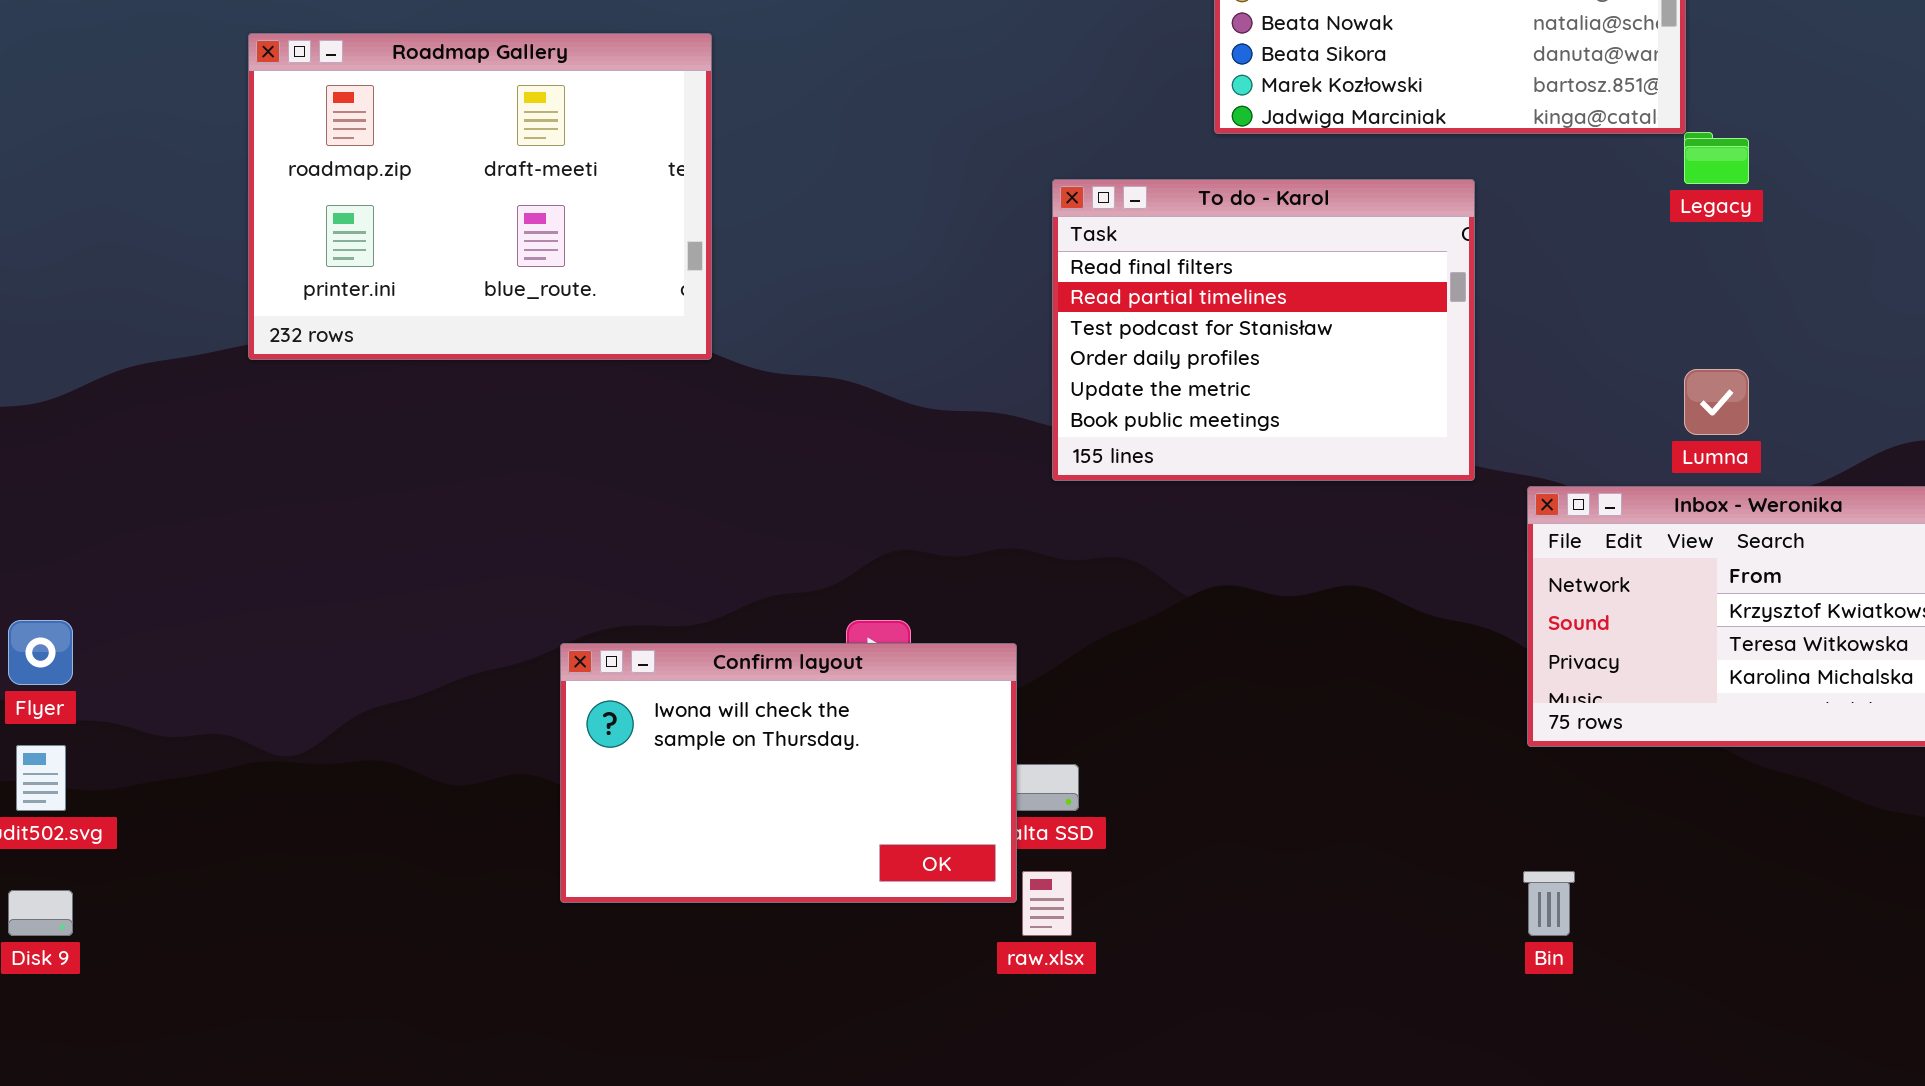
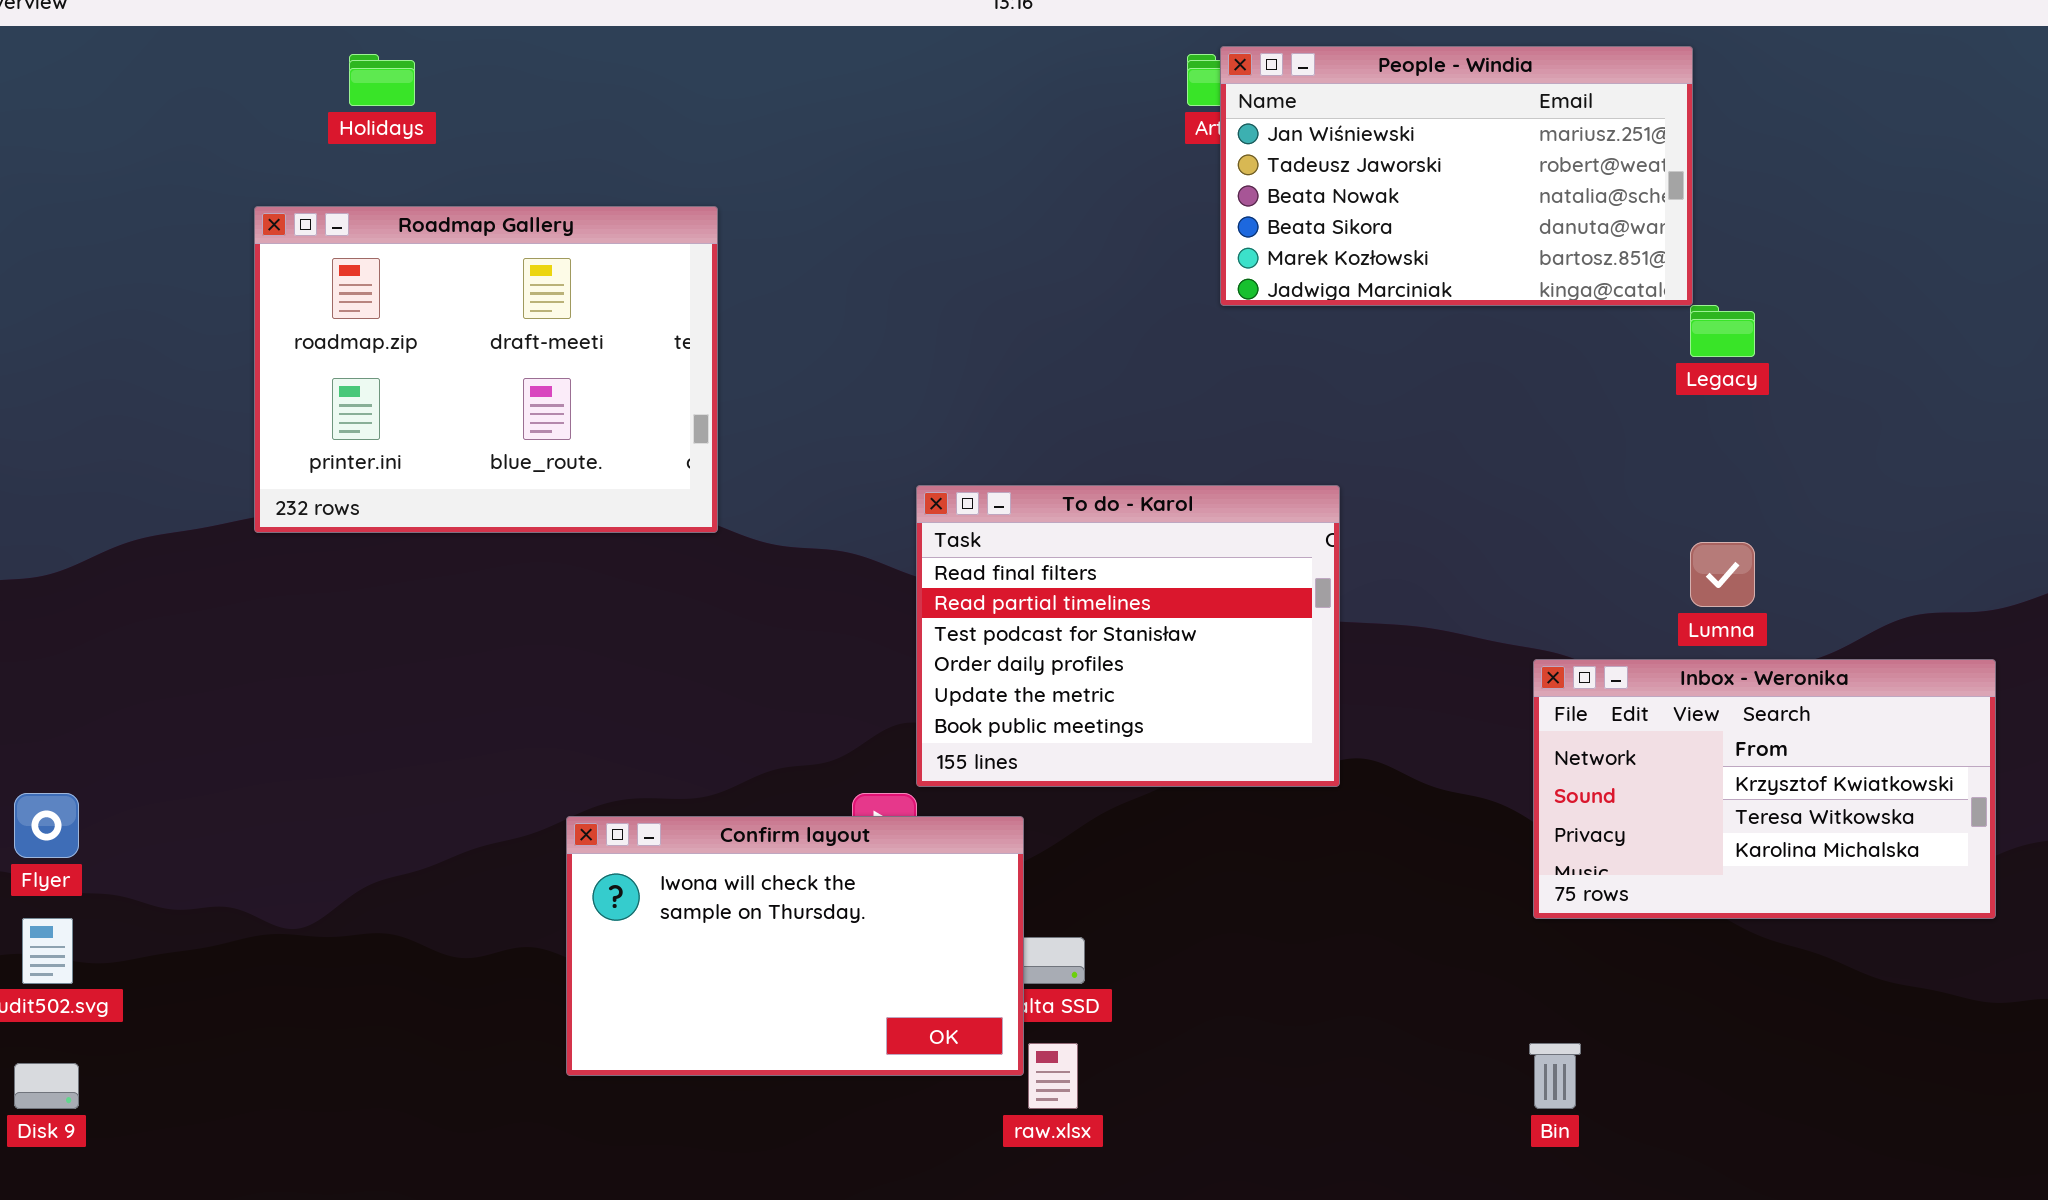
To do - Karol: [1052,179,1475,481] -> [916,485,1340,787], moved

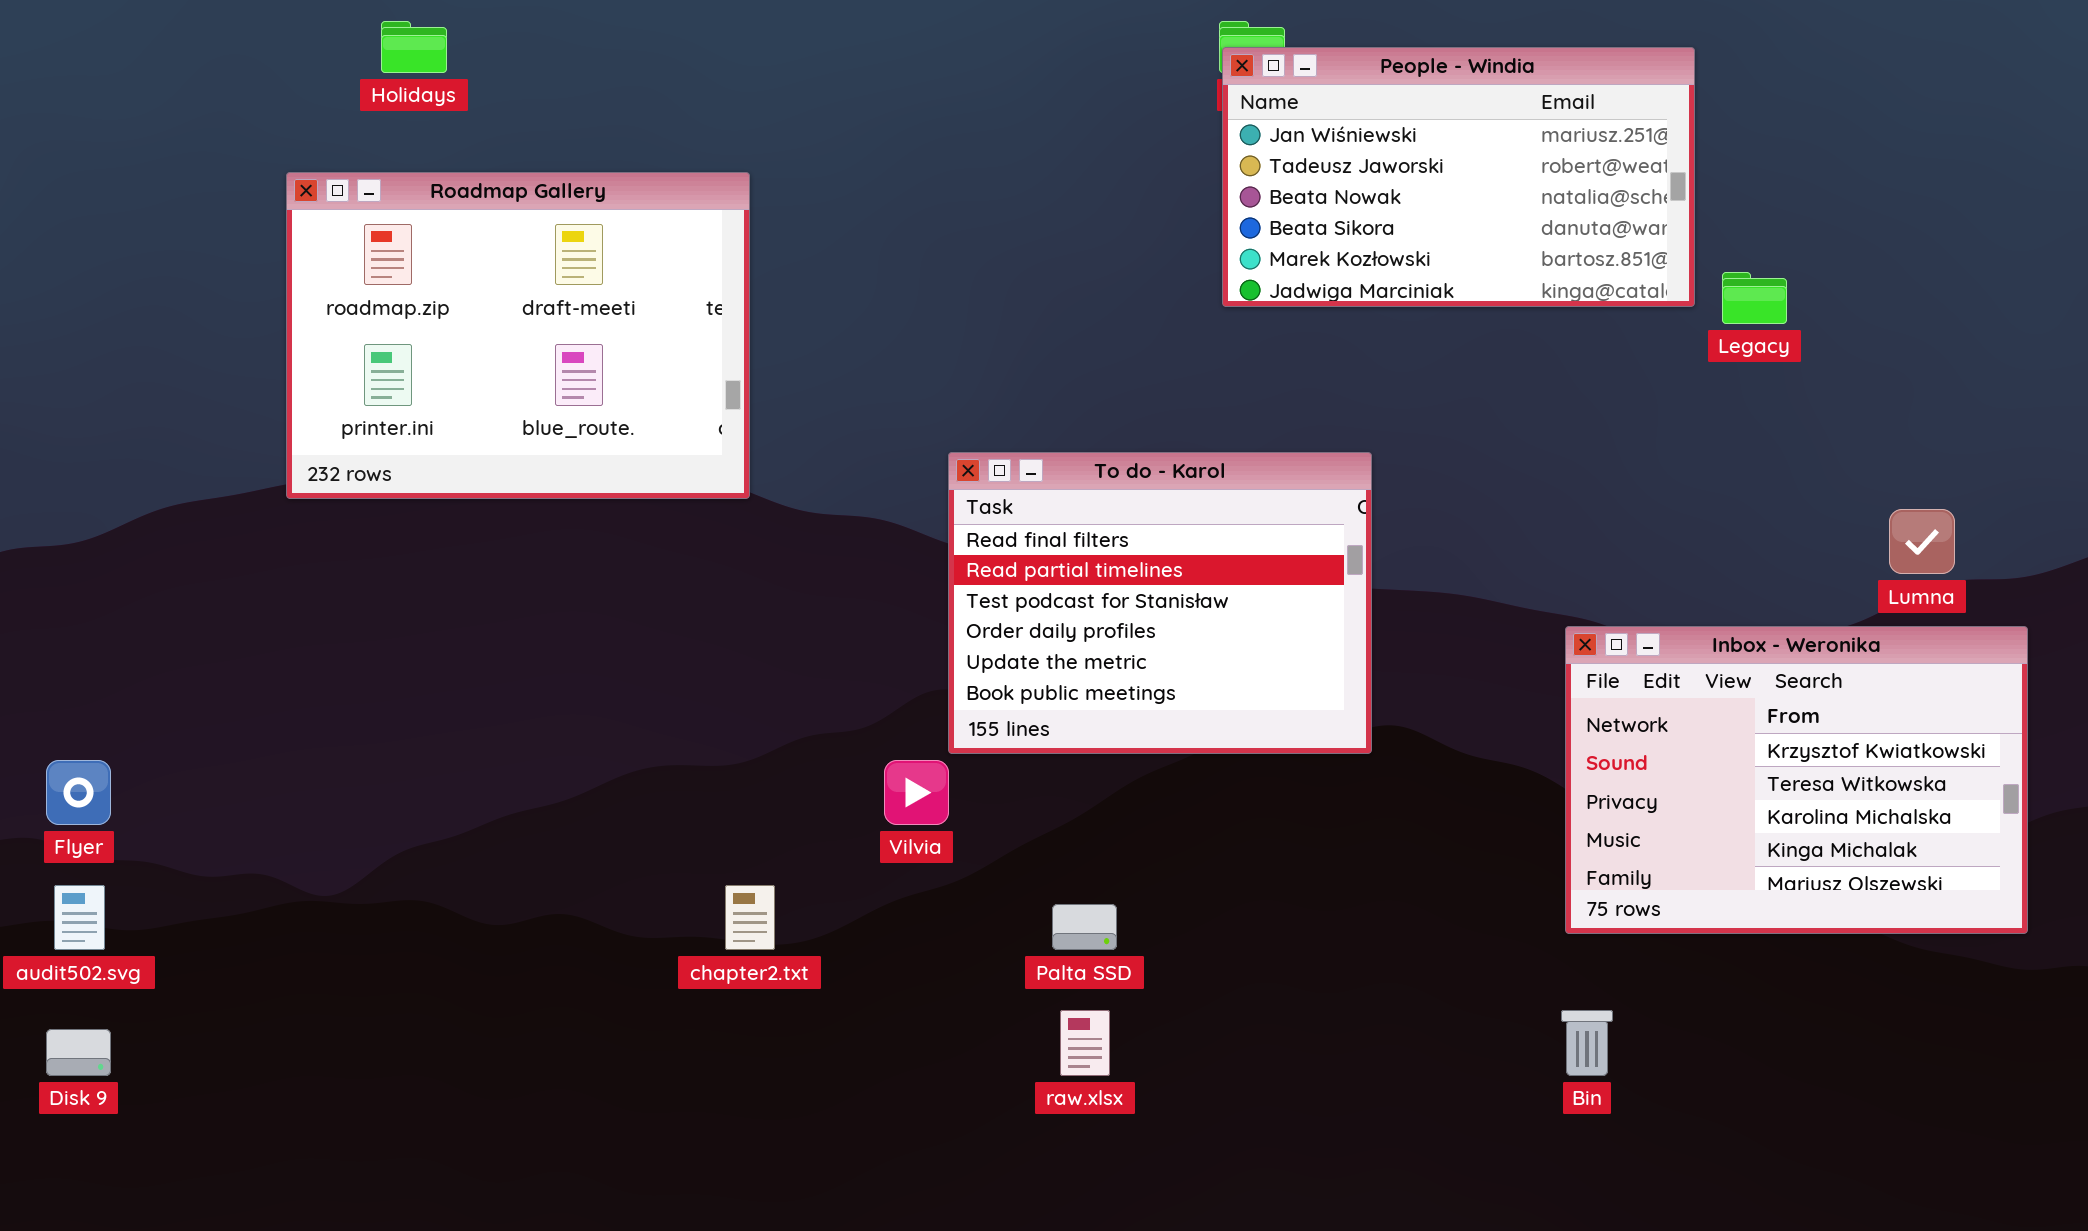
People - Windia: [1220,46,1693,306] -> [1222,47,1695,307], moved
Lumna: [1690,542,1755,607] -> [1889,509,1955,574], moved
Inbox - Weronika: [1533,659,1996,919] -> [1565,626,2028,934], resized
Confirm layout: [566,816,1024,1076] -> none, closed

